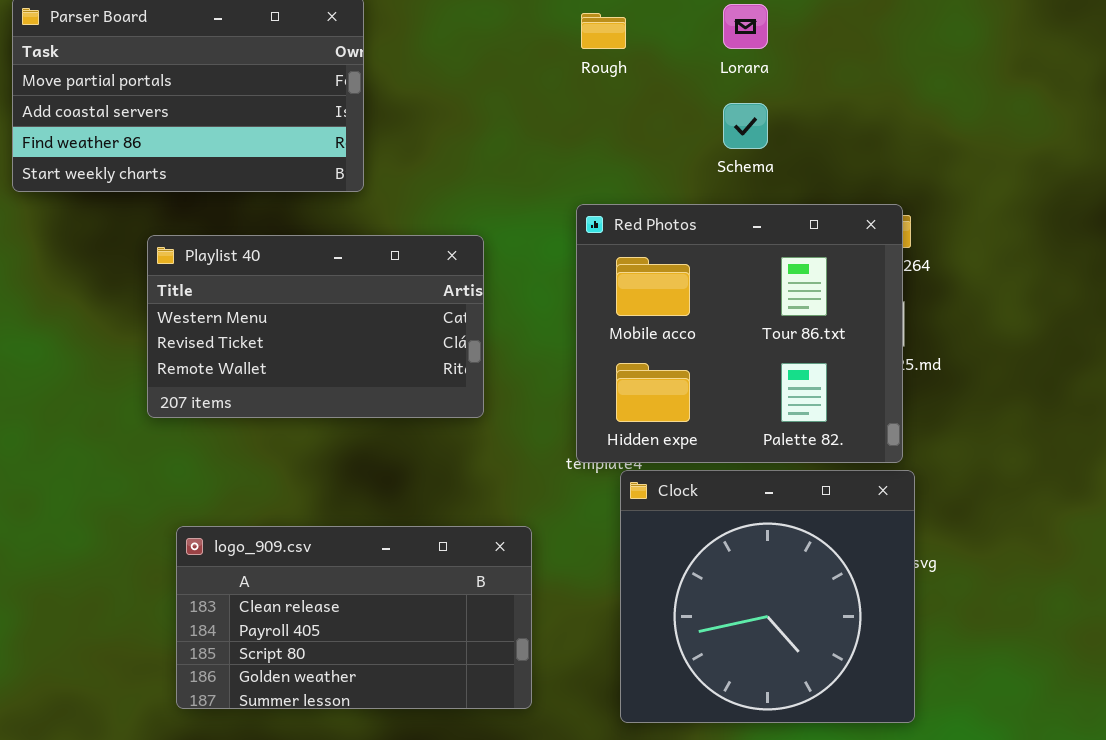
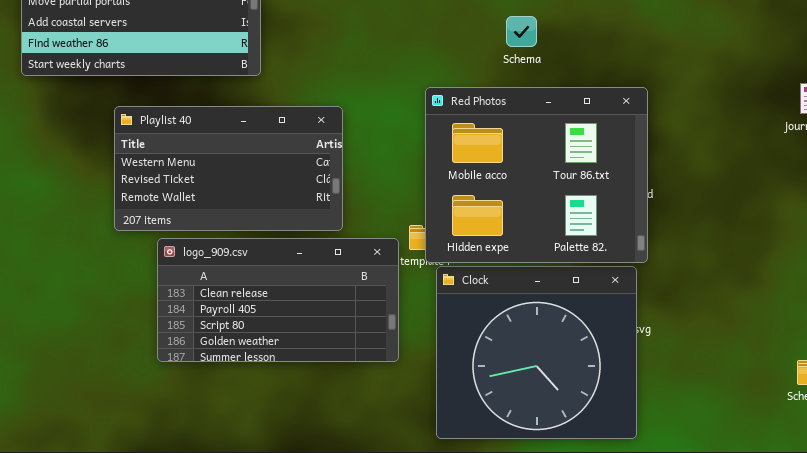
Red Photos: [576,204,903,463] -> [425,87,648,263], moved
logo_909.csv: [176,526,532,709] -> [157,238,399,362], moved

